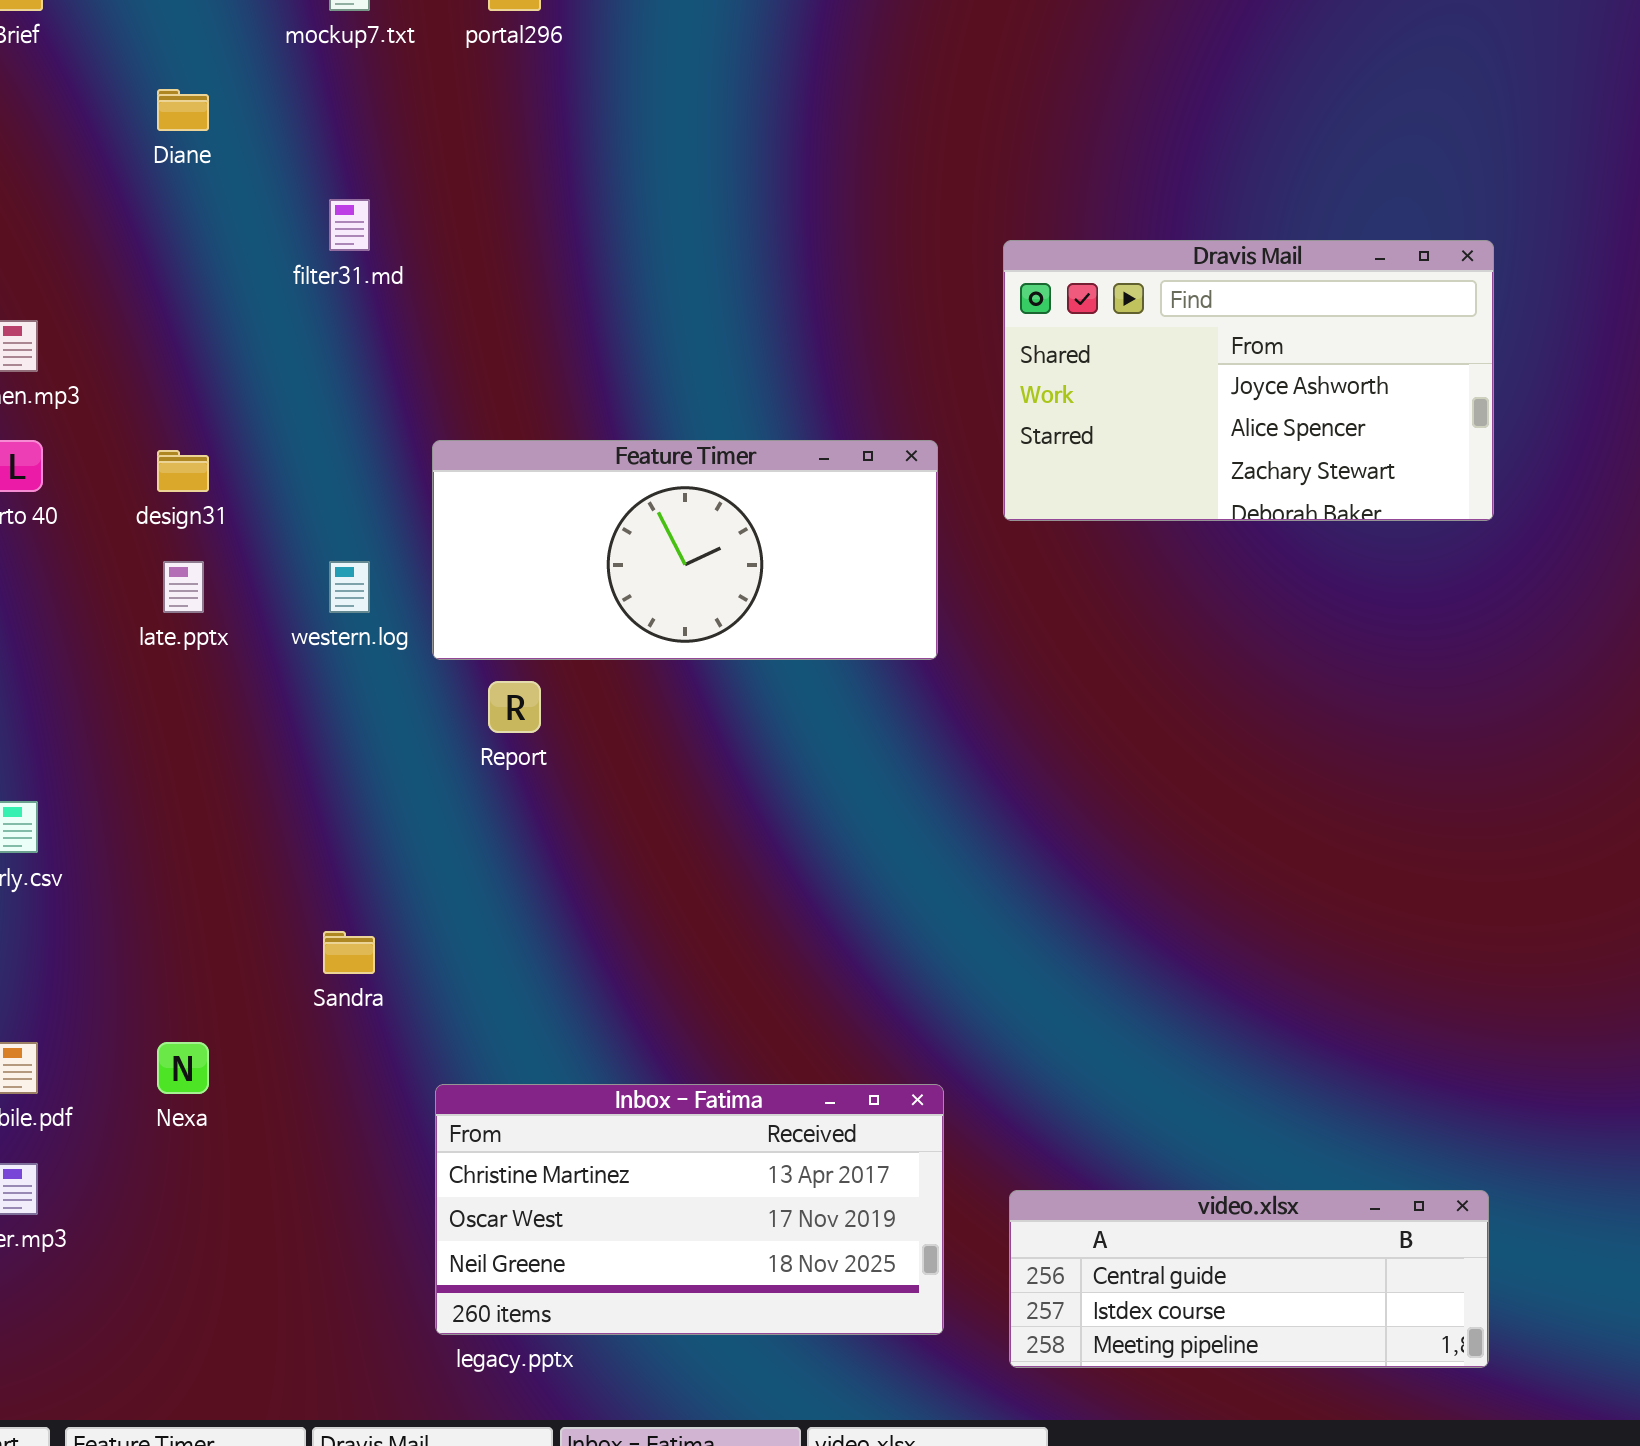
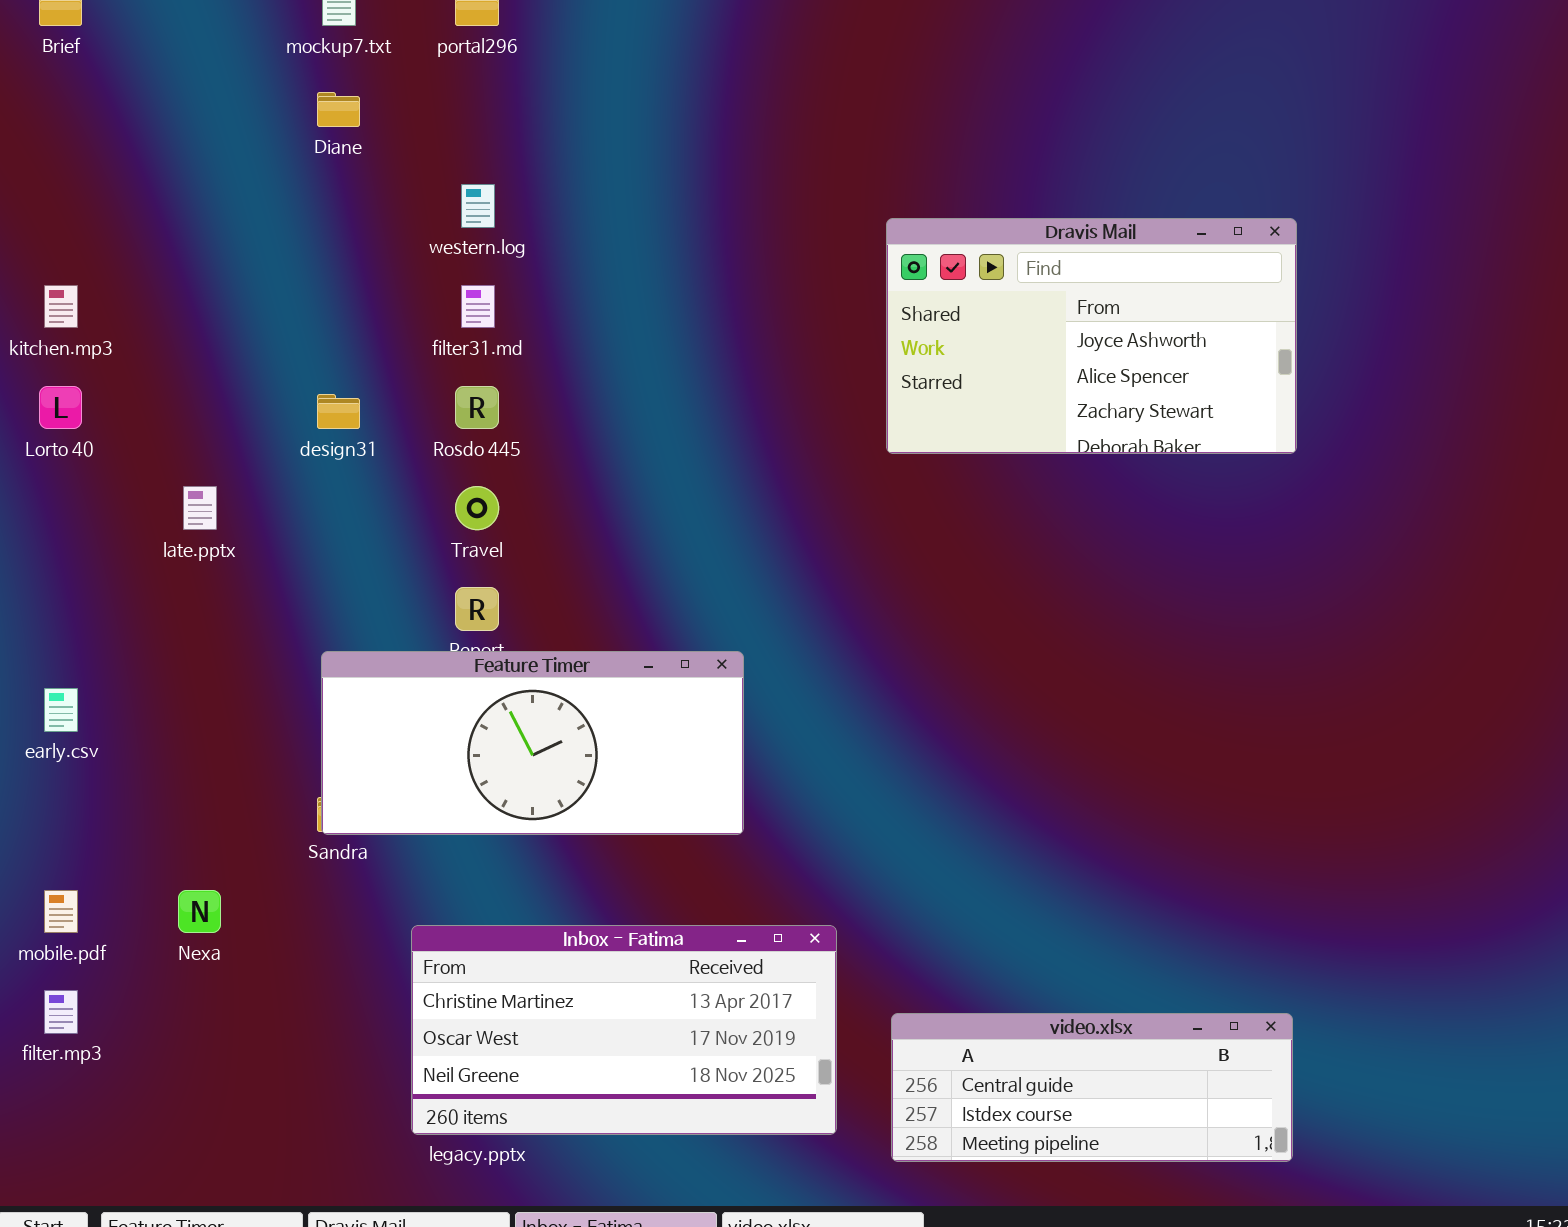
Diane: [157,89,209,131] -> [317,92,360,127], moved
filter31.md: [329,199,370,251] -> [461,285,495,328], moved
Feature Timer: [432,440,938,660] -> [321,651,744,835], moved
design31: [157,450,209,492] -> [317,394,360,429], moved
western.log: [329,561,370,613] -> [461,184,495,228], moved

